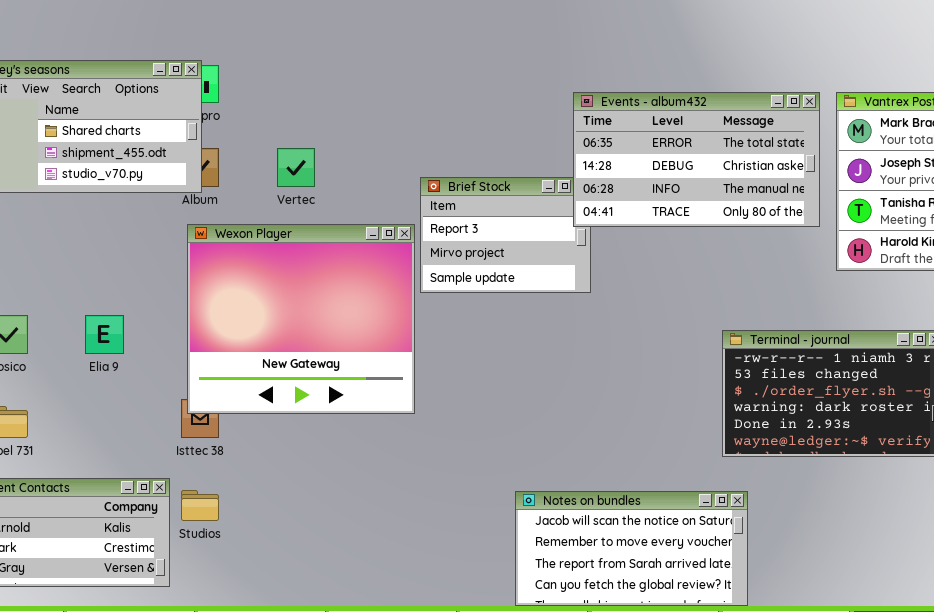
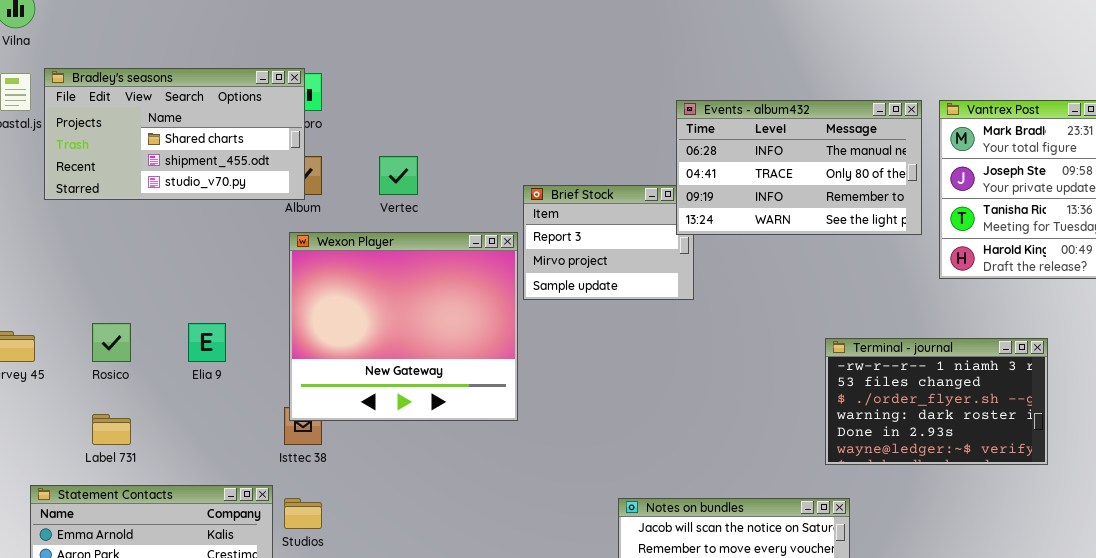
Events - album432: [573,92,820,227] -> [676,100,922,235], scrolled down 2 rows

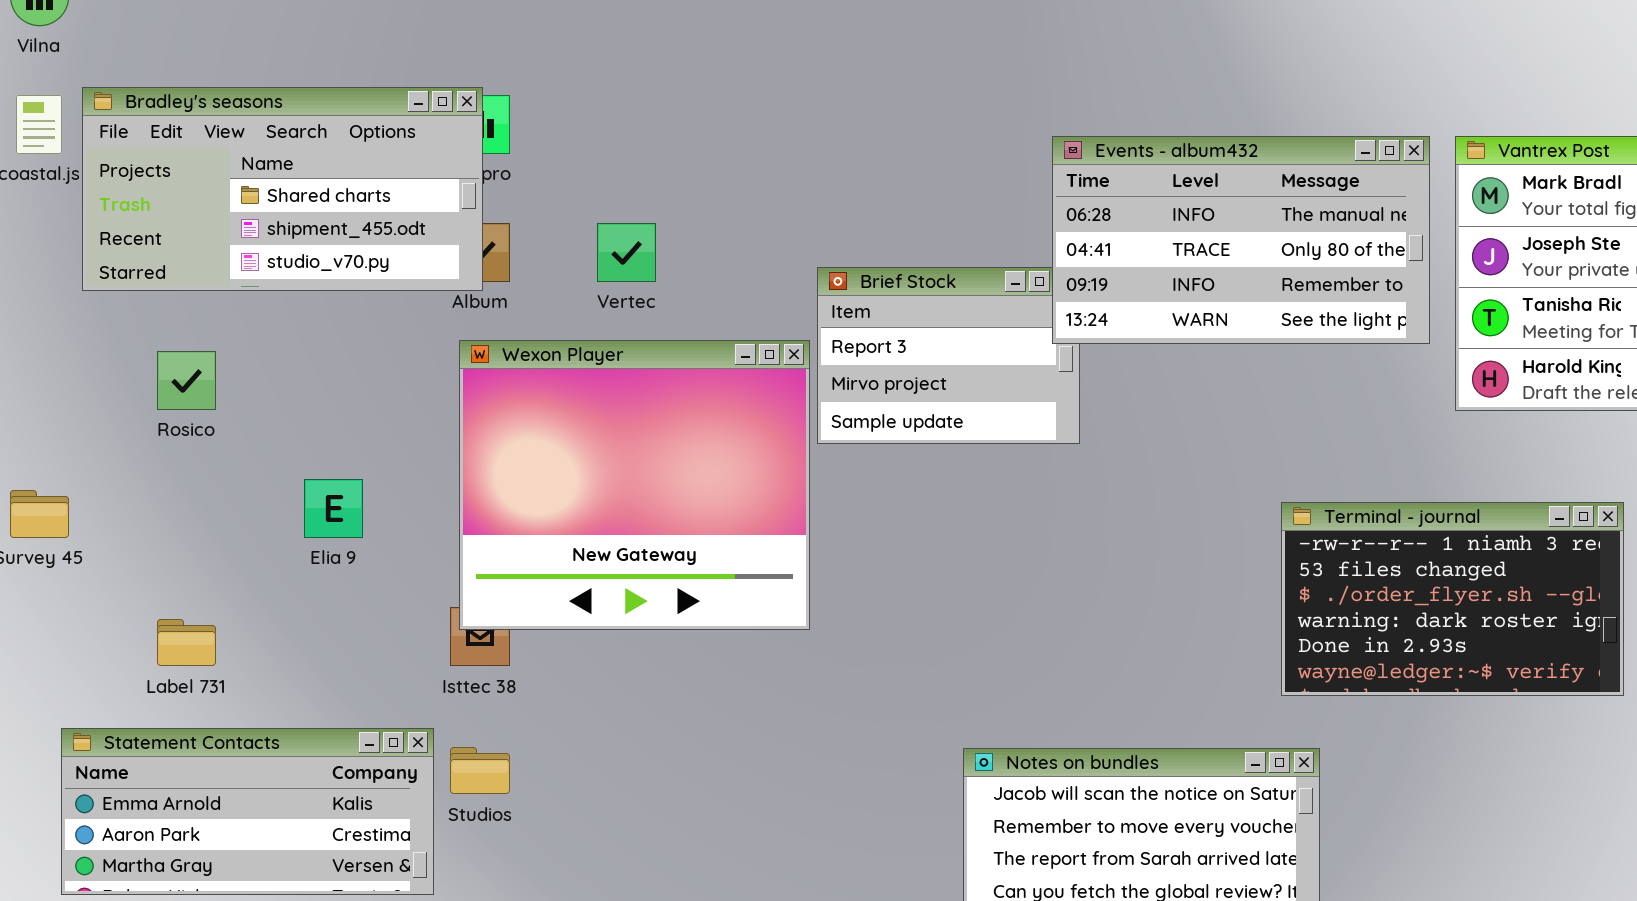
Rosico: [92,323,131,362] -> [157,351,216,410], moved

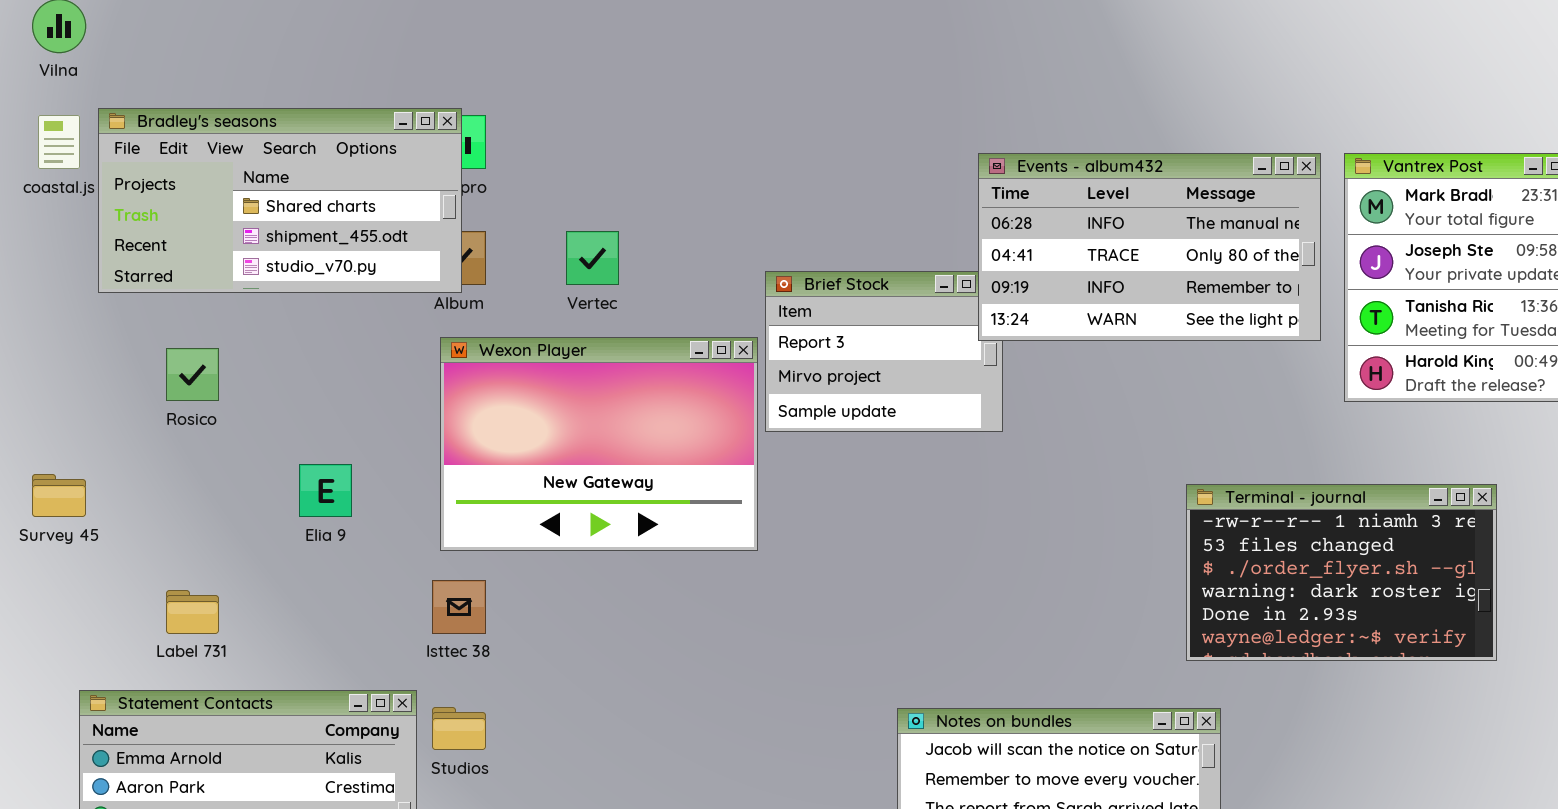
Wexon Player: [459,340,810,630] -> [440,337,758,551], resized

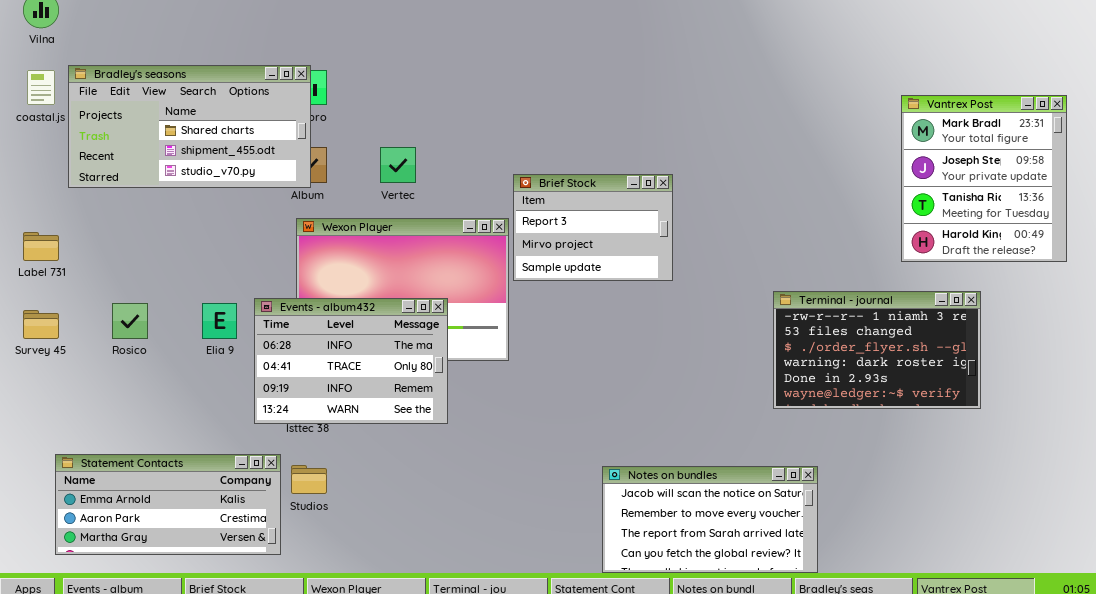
Events - album432: [978,153,1321,341] -> [254,298,448,424], moved, resized
Rosico: [166,348,219,401] -> [112,303,148,339], moved
Terminal - journal: [1186,484,1497,661] -> [773,291,981,409], moved
Label 731: [166,590,219,634] -> [23,232,59,261], moved

